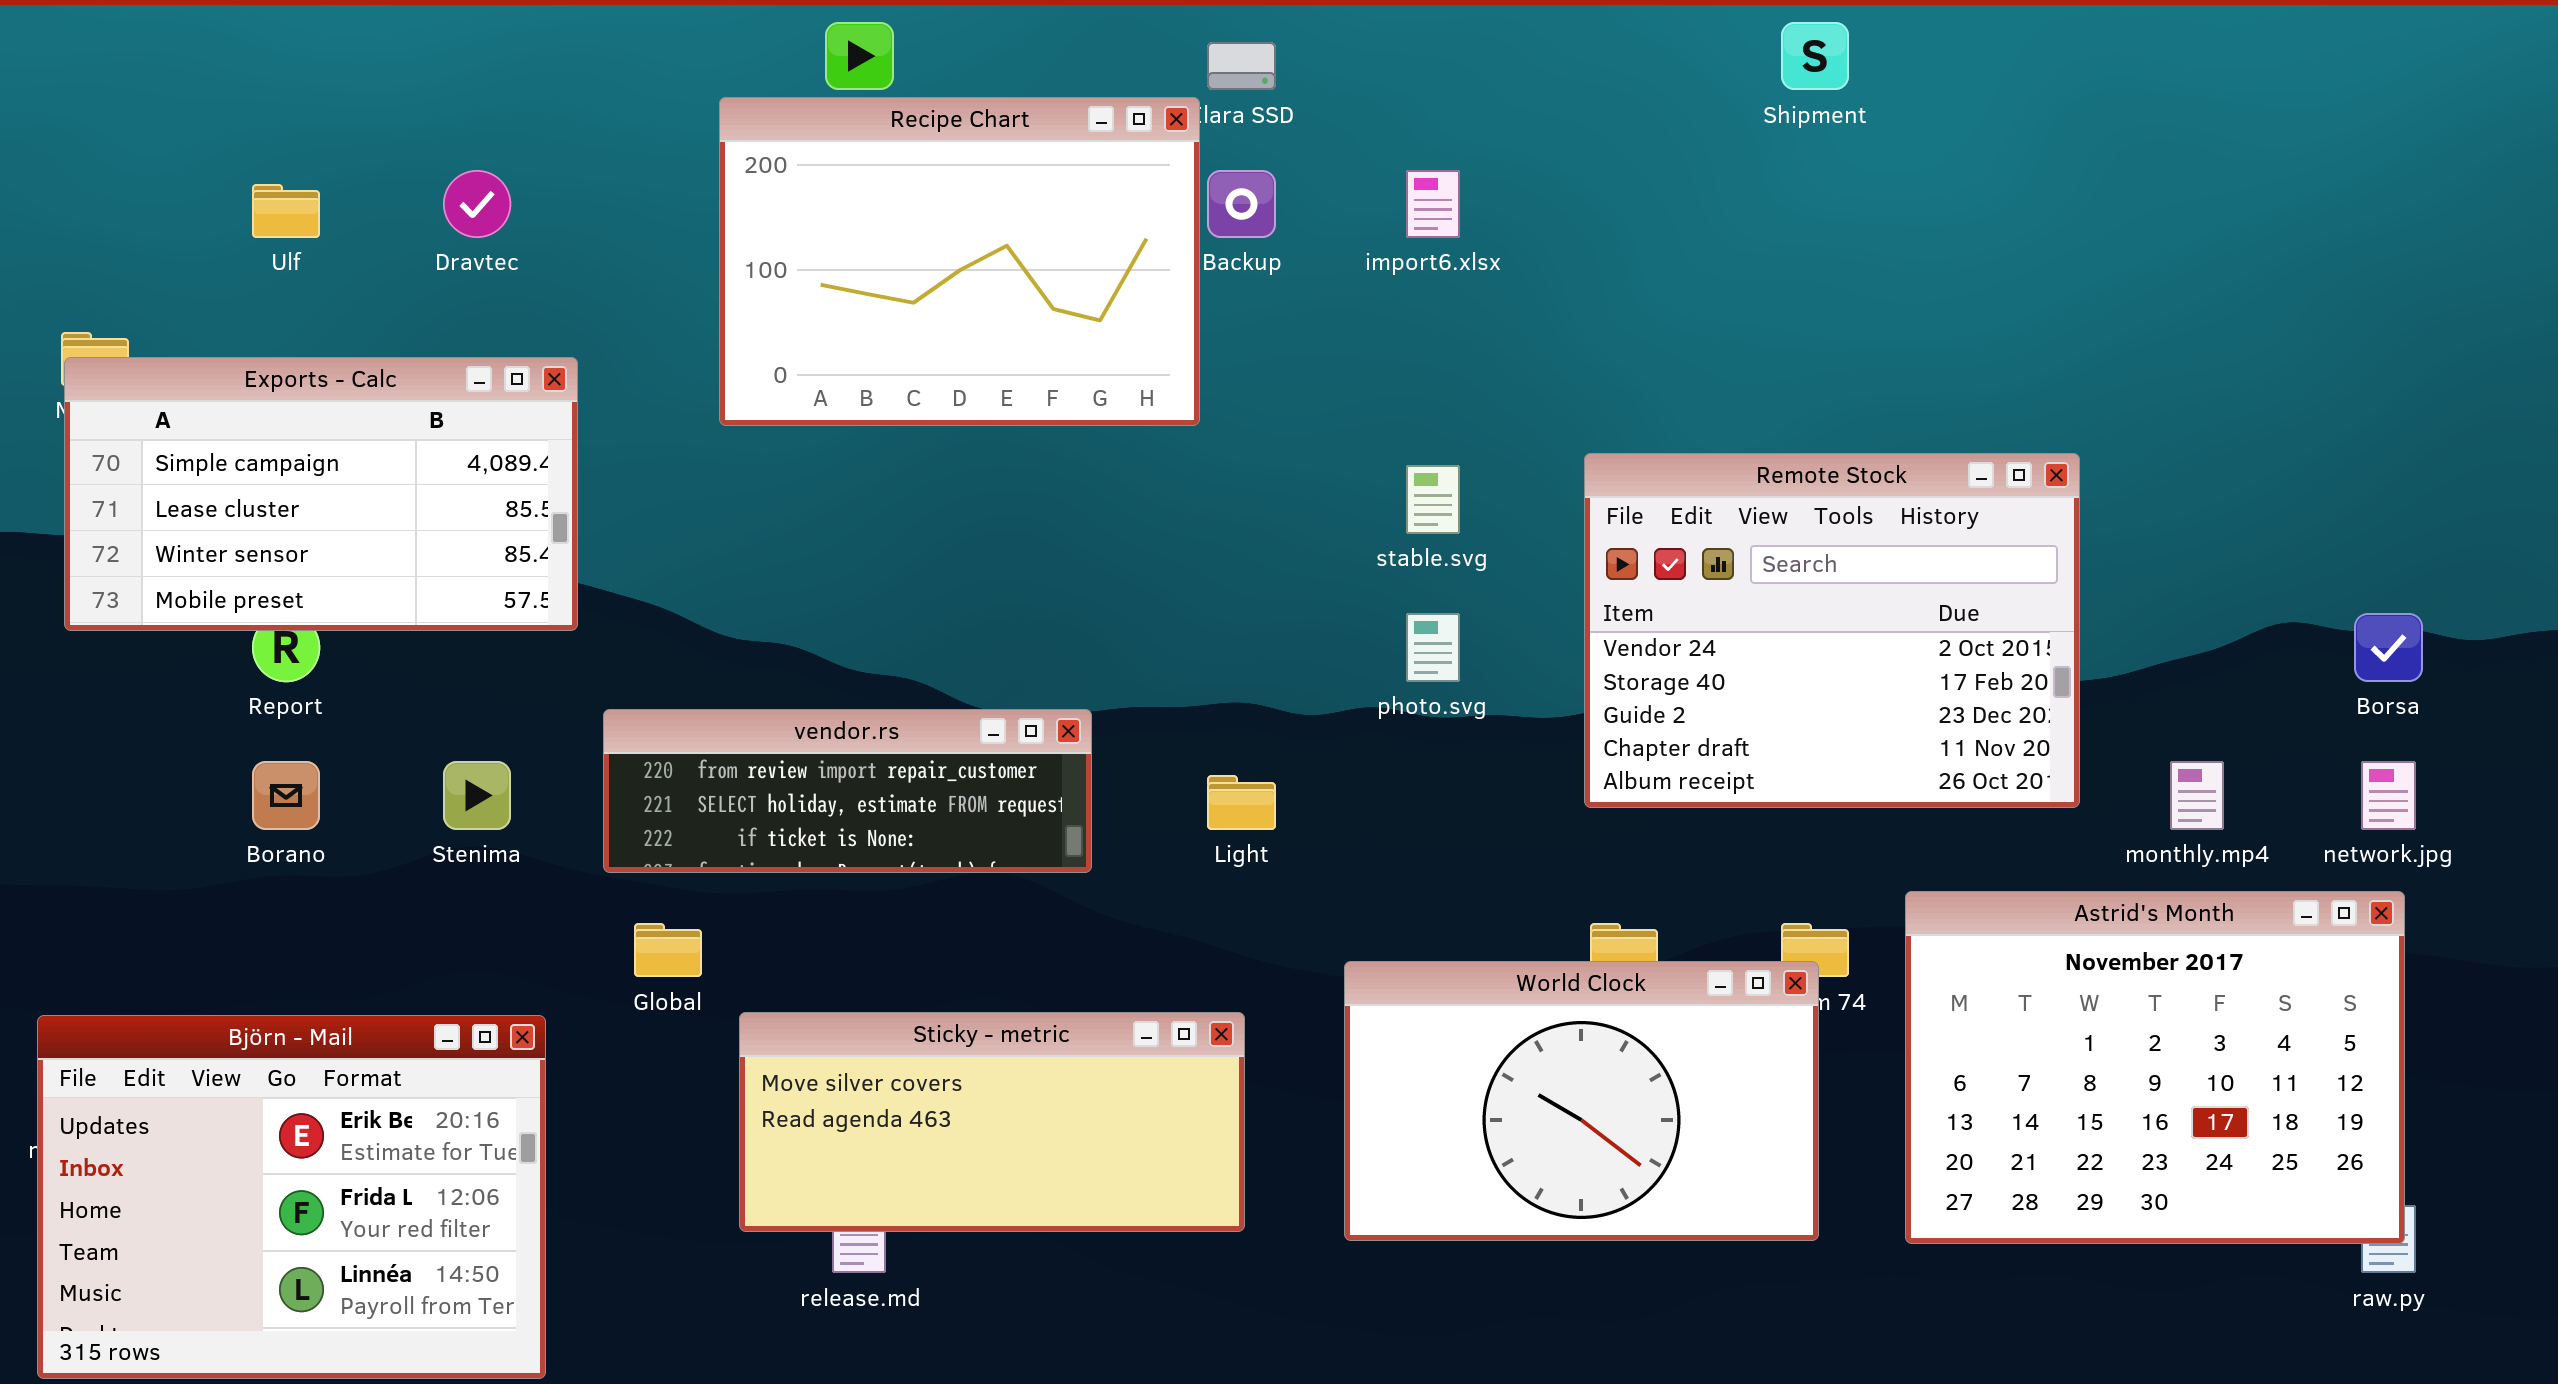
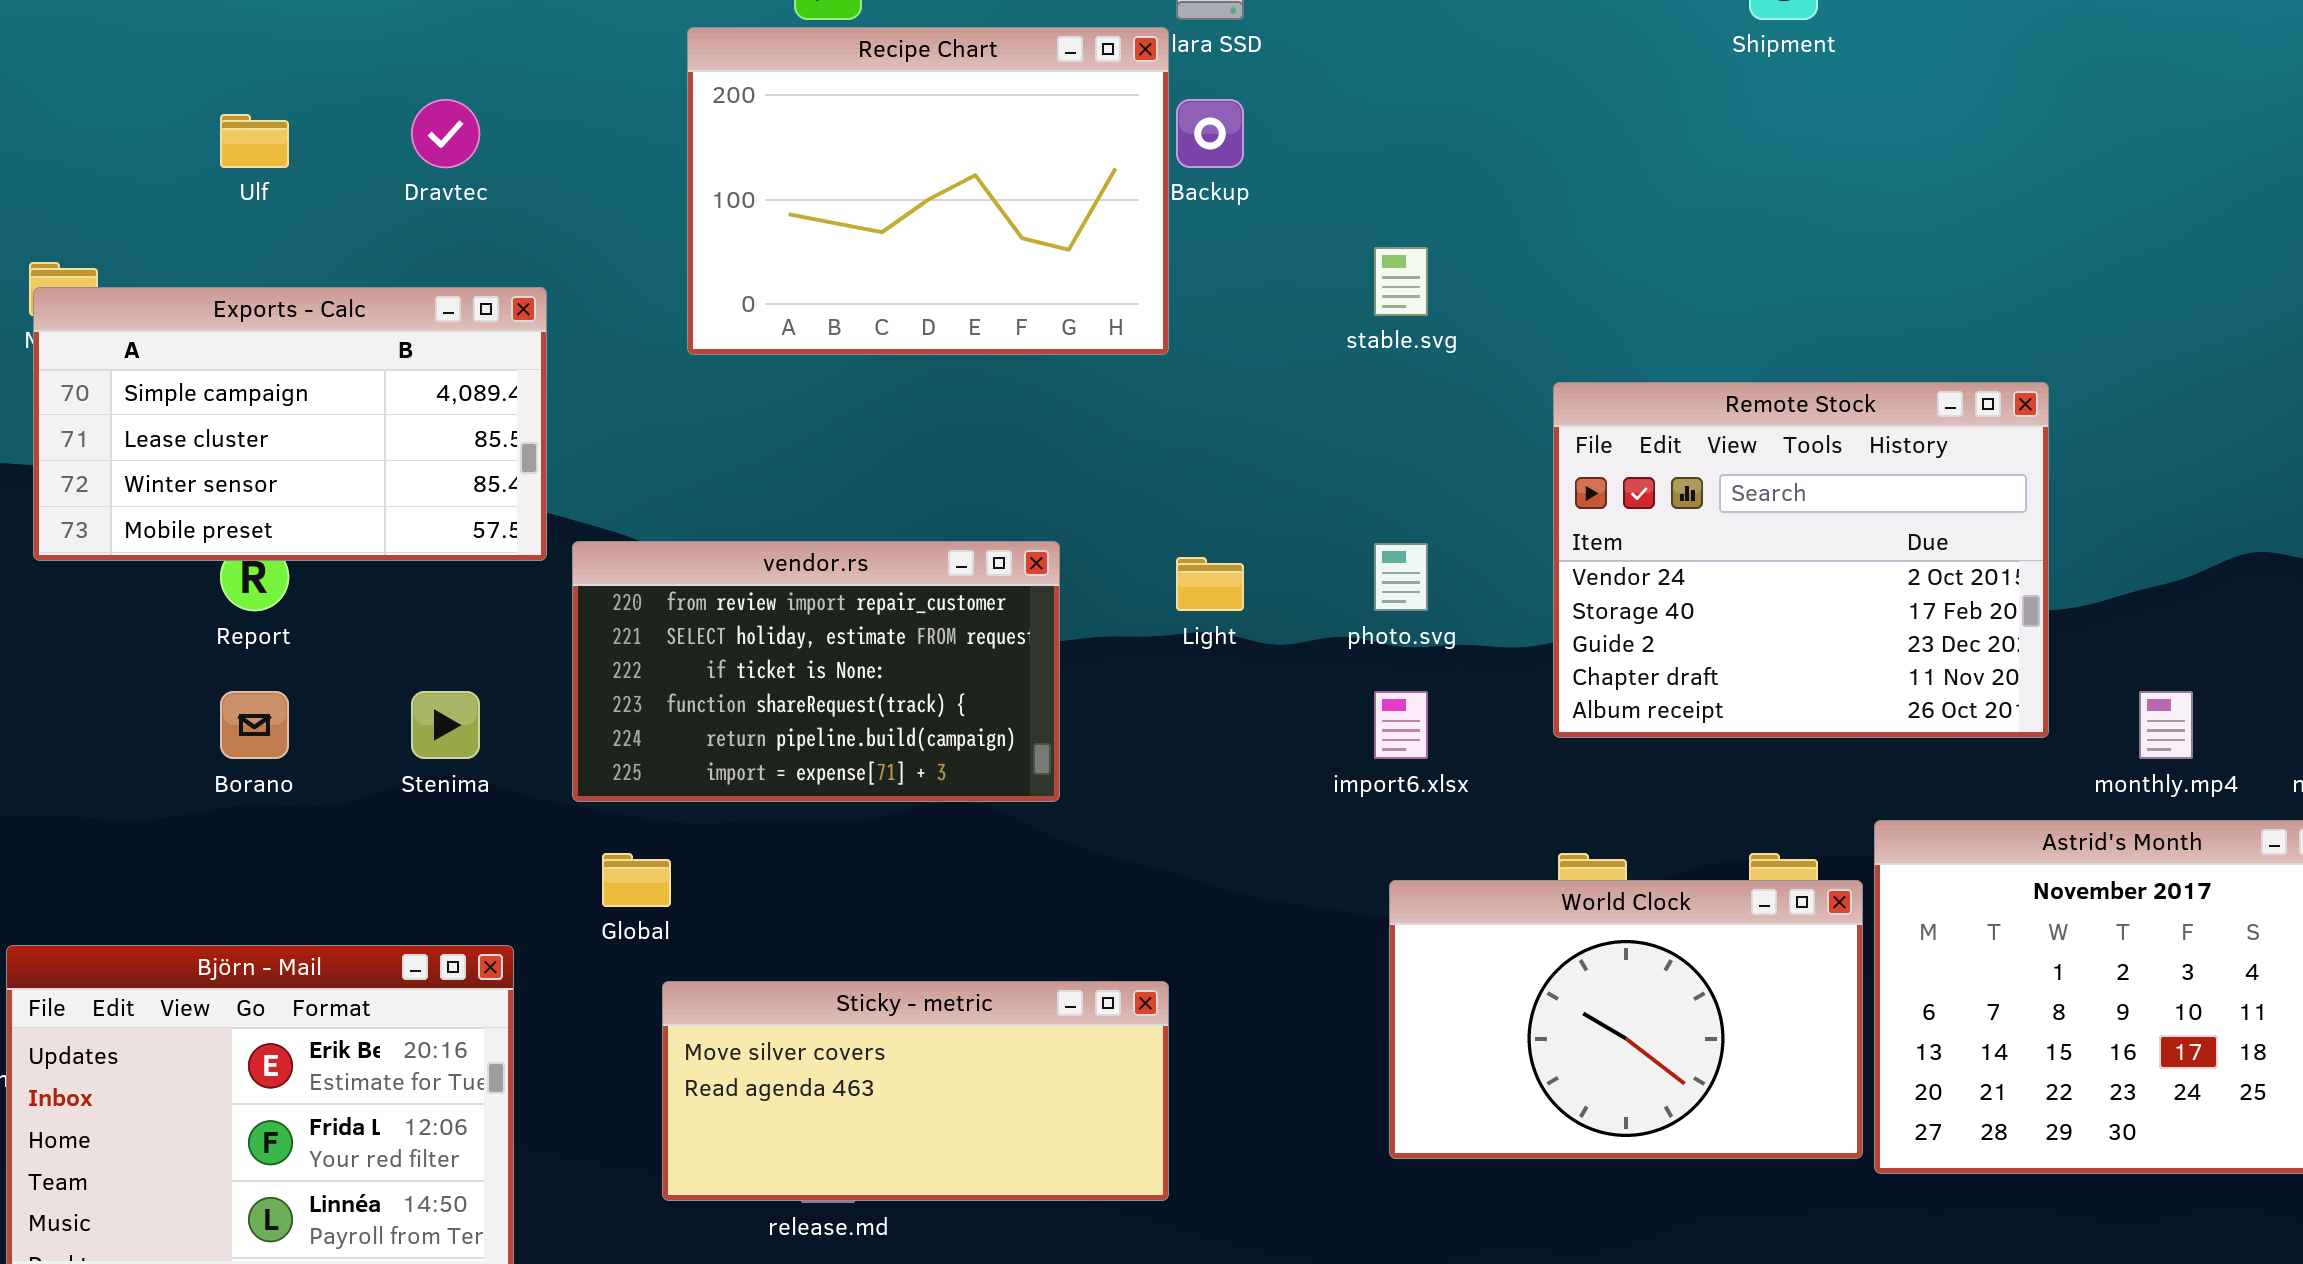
import6.xlsx: [1406,170,1460,238] -> [1374,691,1428,759], moved
stable.svg: [1406,465,1460,534] -> [1374,247,1428,316], moved
vendor.rs: [603,709,1092,873] -> [572,541,1060,802], resized
Light: [1207,775,1276,830] -> [1176,557,1244,611], moved
World Clock: [1344,961,1819,1241] -> [1389,880,1863,1159], moved
Sticky - metric: [739,1012,1245,1232] -> [662,981,1169,1201], moved

